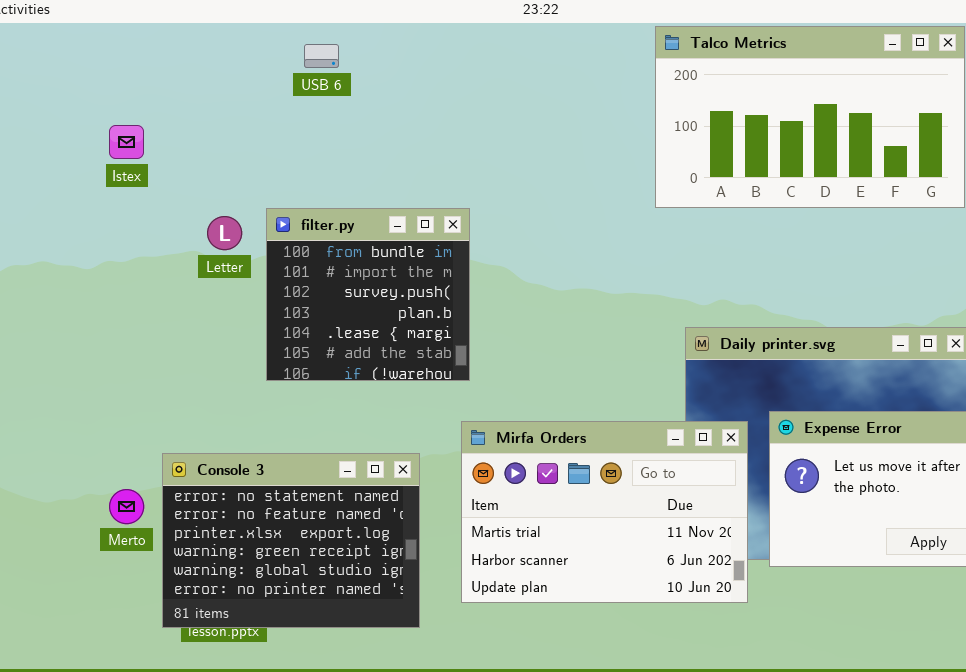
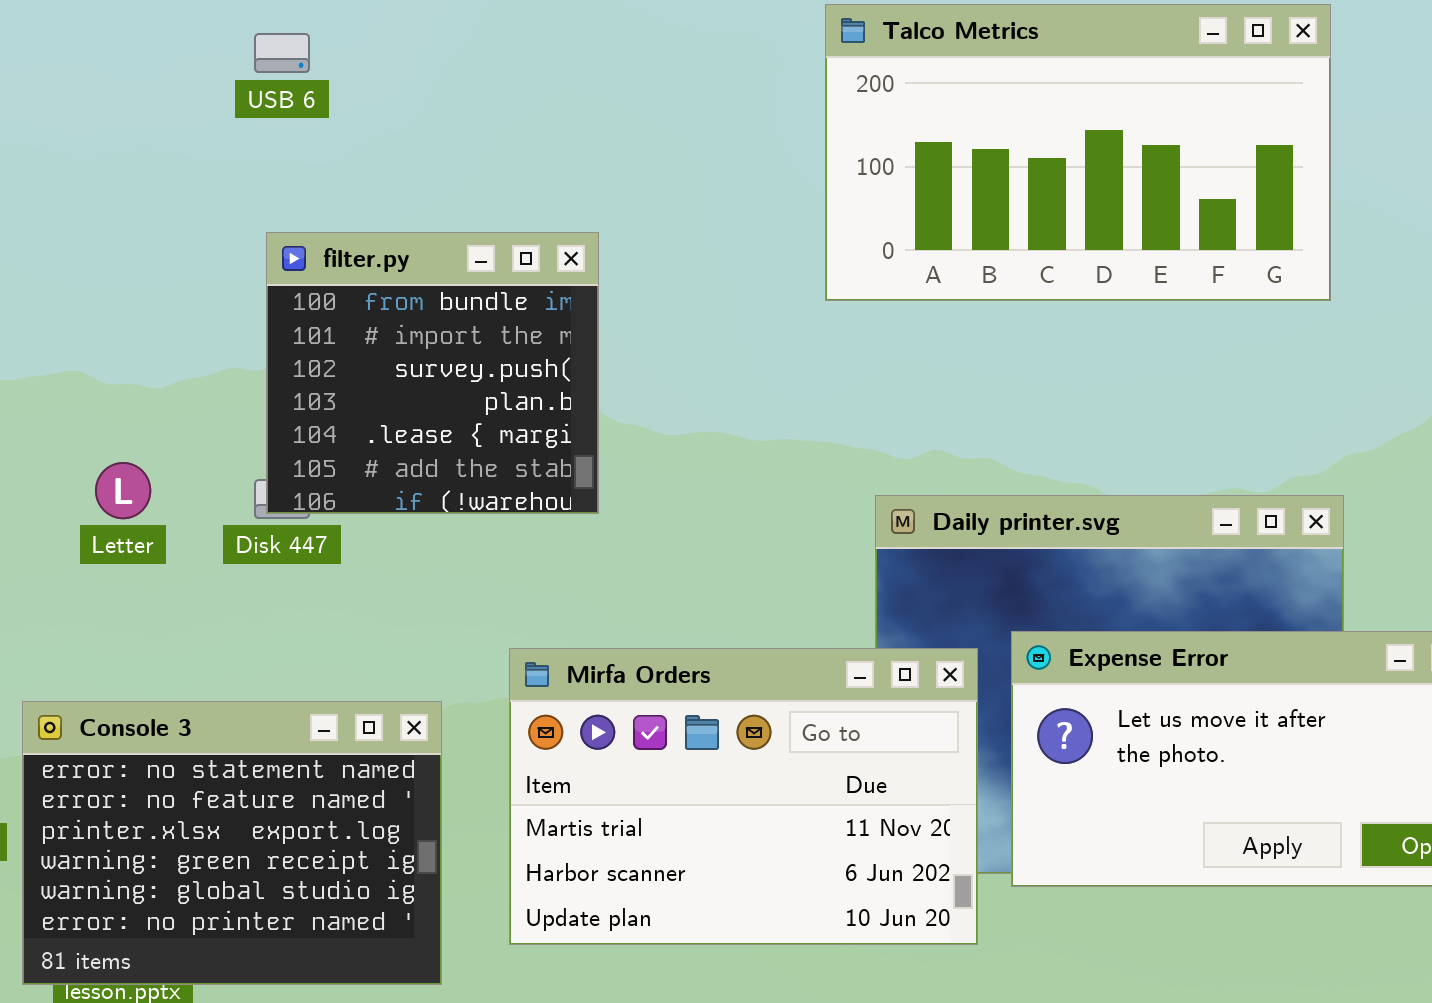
filter.py: [266,208,470,381] -> [266,232,599,514], moved
Letter: [207,216,242,250] -> [95,462,151,519], moved

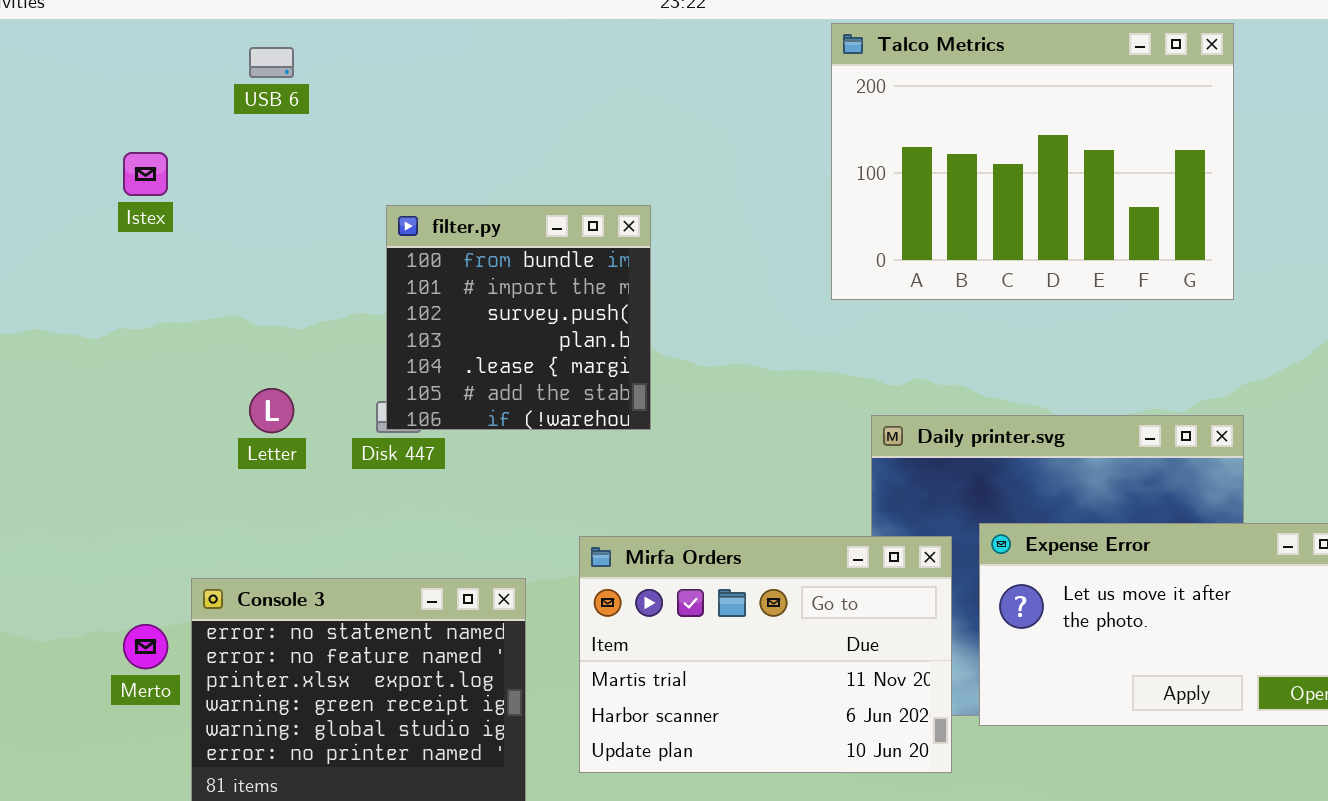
Talco Metrics: [825,4,1331,301] -> [831,23,1234,300], resized
USB 6: [254,33,310,73] -> [249,47,294,78], moved

